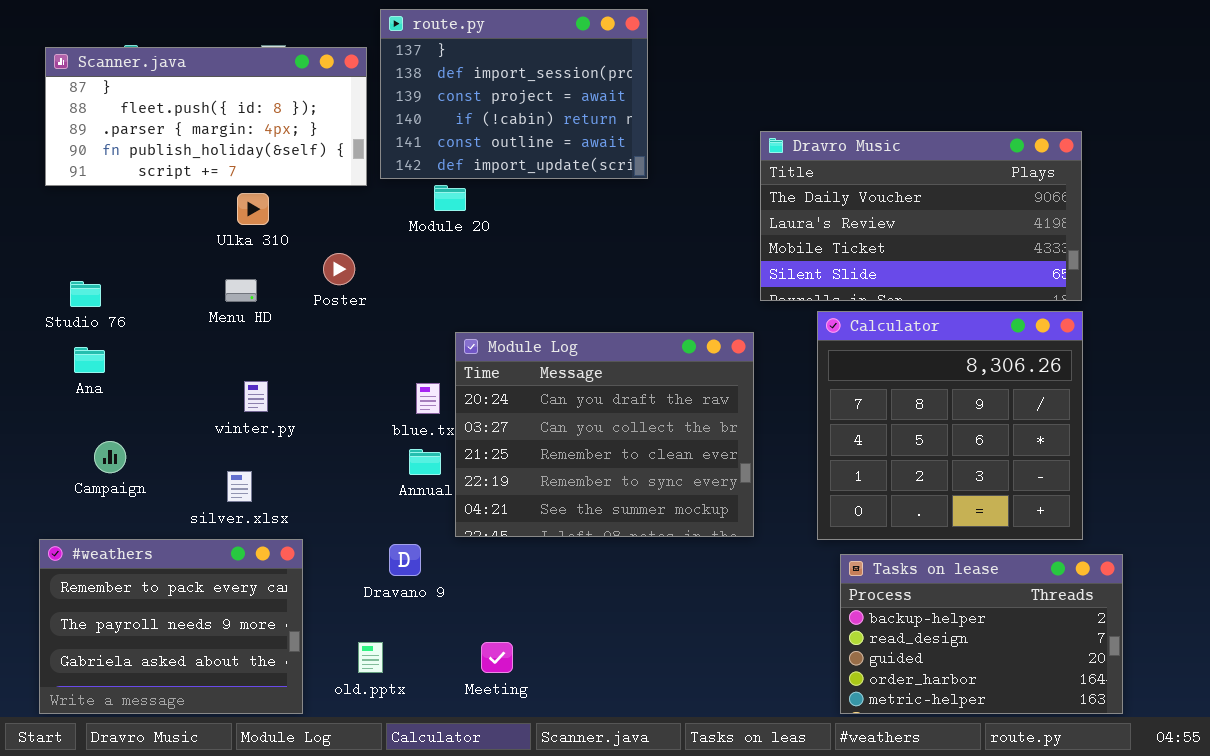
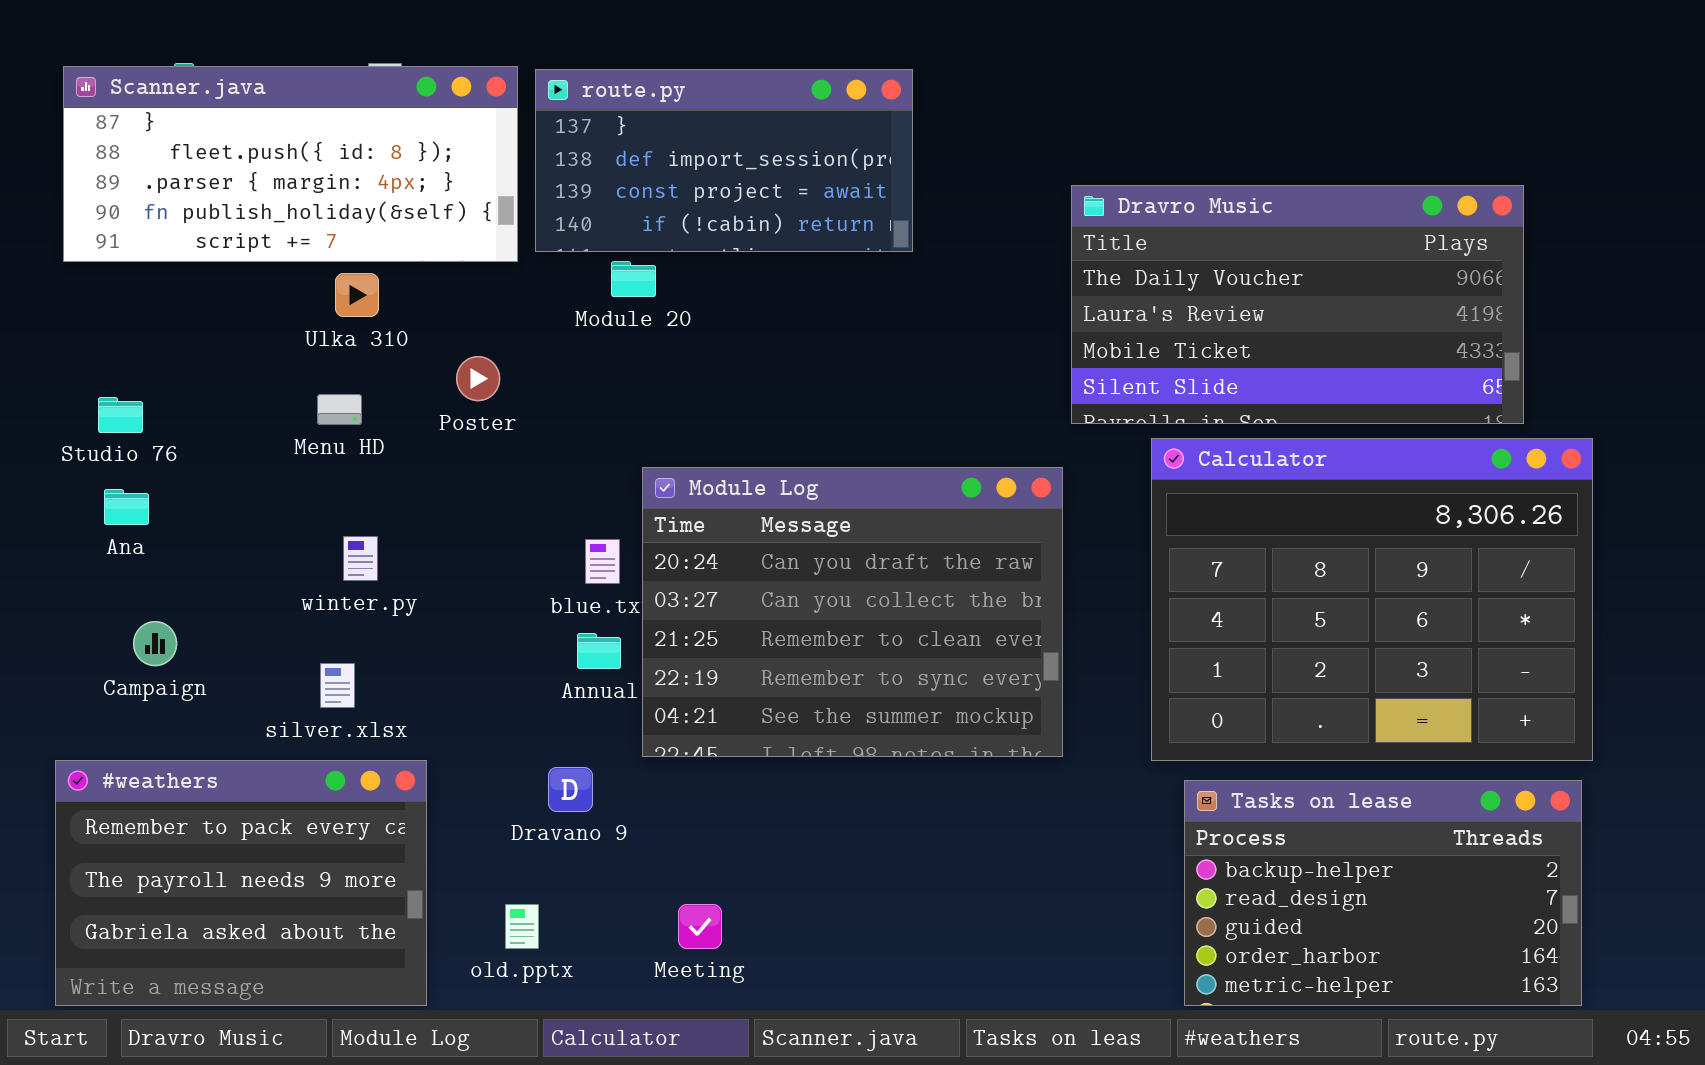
route.py: [380,9,648,179] -> [535,69,913,252], resized
Calculator: [817,311,1083,540] -> [1151,438,1593,761], resized

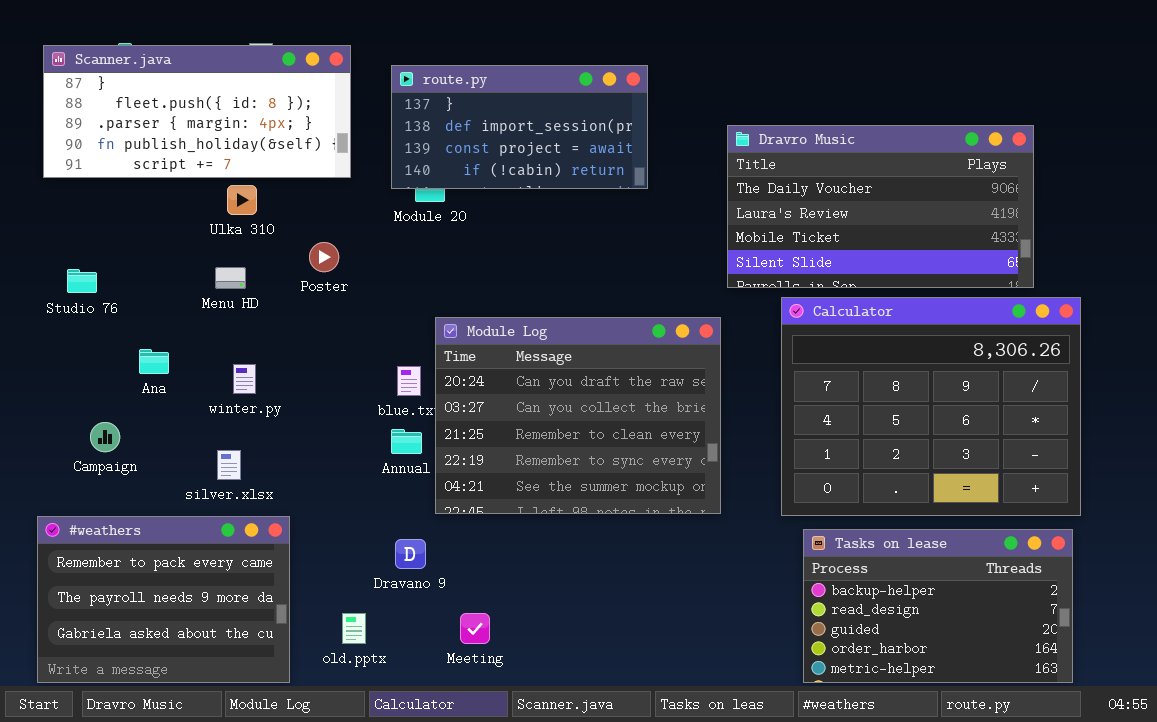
route.py: [535,69,913,252] -> [391,65,648,189], moved
Ana: [104,489,149,525] -> [139,349,169,374], moved
Dravano 9: [548,767,593,812] -> [395,539,426,569], moved

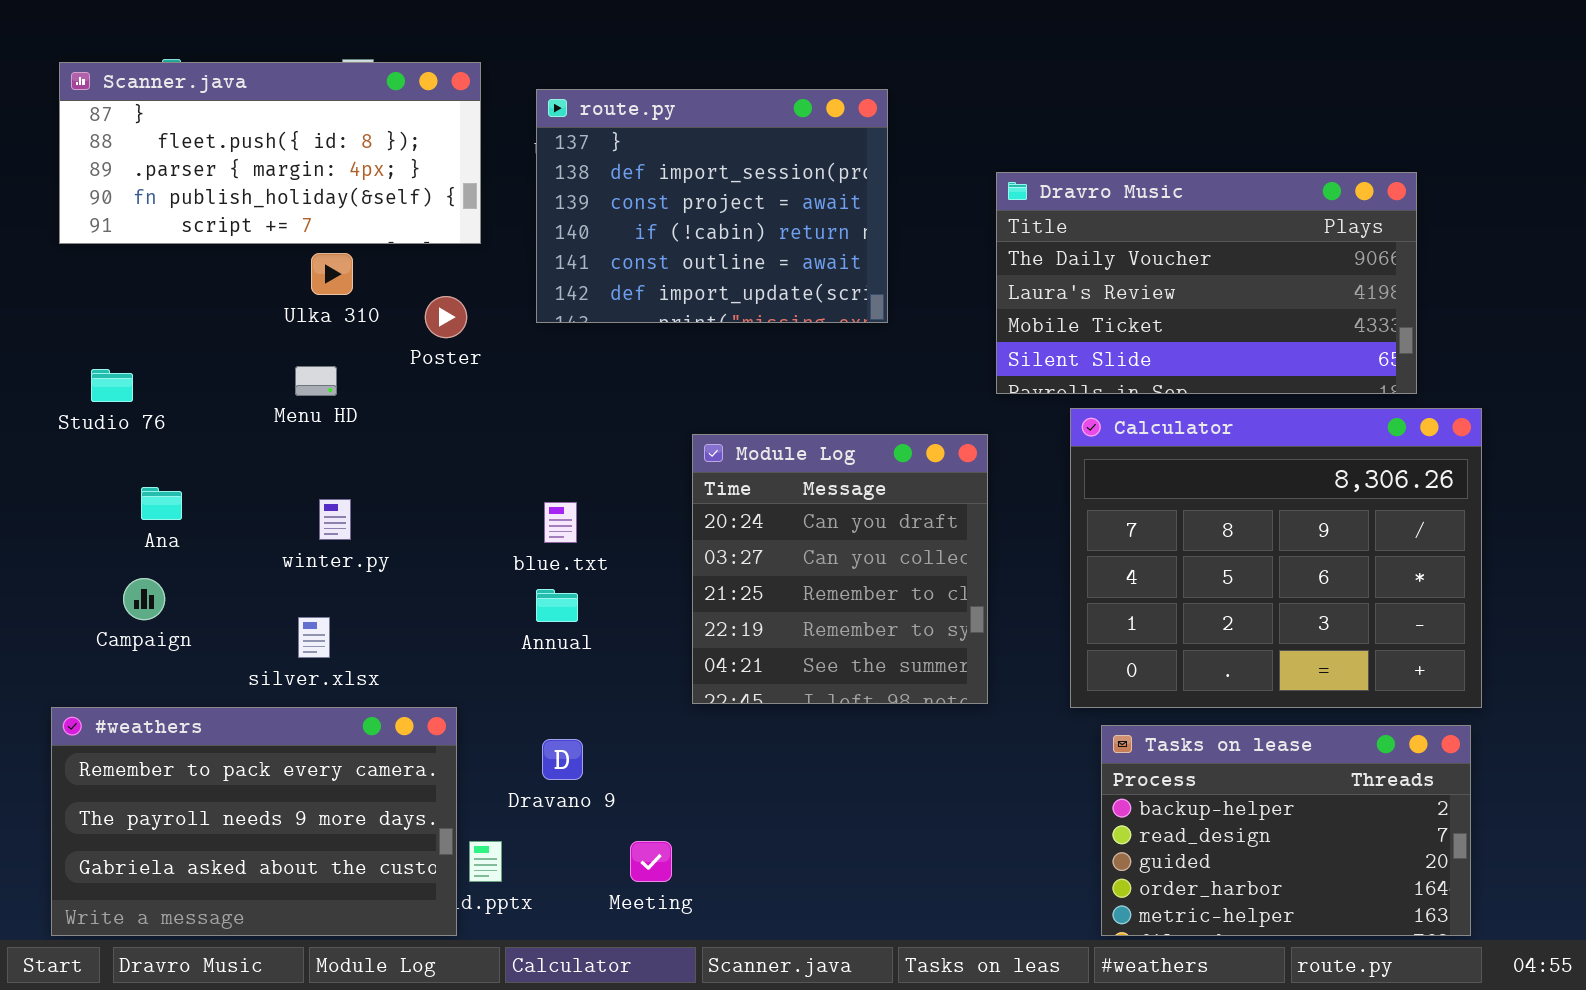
route.py: [391,65,648,189] -> [536,89,888,323], resized
Poster: [309,242,339,272] -> [425,296,467,338], moved
Module Log: [435,317,721,514] -> [692,434,988,704], resized
Ana: [139,349,169,374] -> [141,487,182,520], moved
#weathers: [37,516,290,683] -> [51,707,457,936], resized

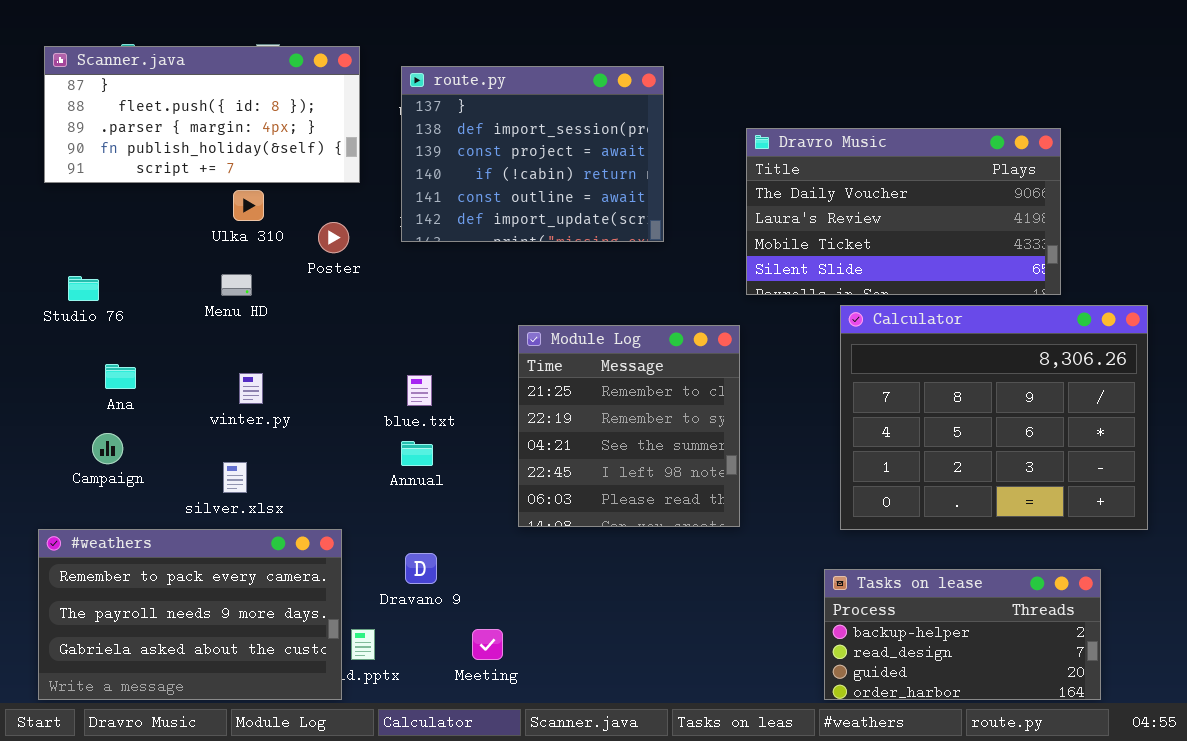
Calculator: [1070,408,1482,708] -> [840,305,1148,530], moved
Module Log: [692,434,988,704] -> [518,325,740,527], scrolled down 2 rows
Tasks on lease: [1101,725,1471,936] -> [824,569,1101,700], resized

